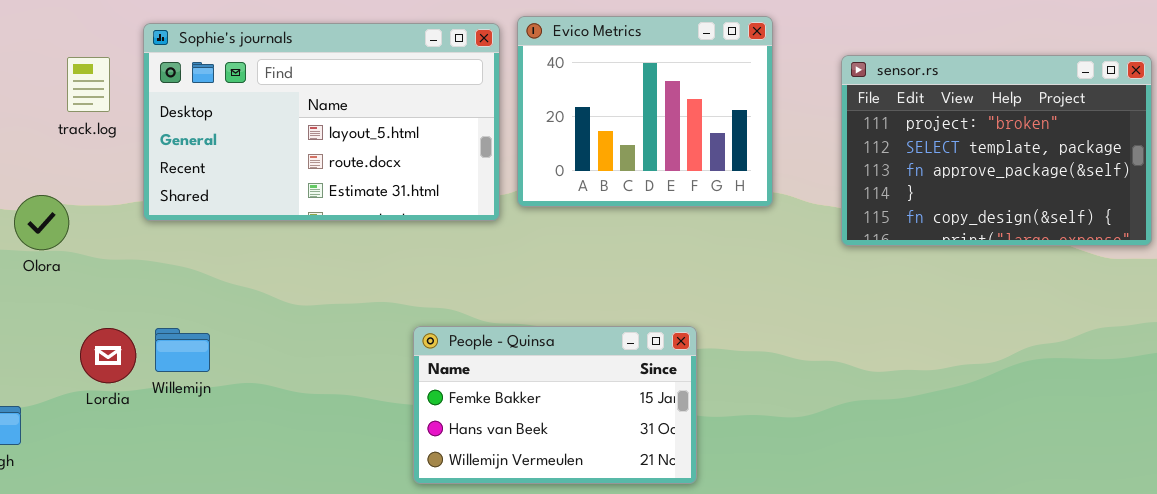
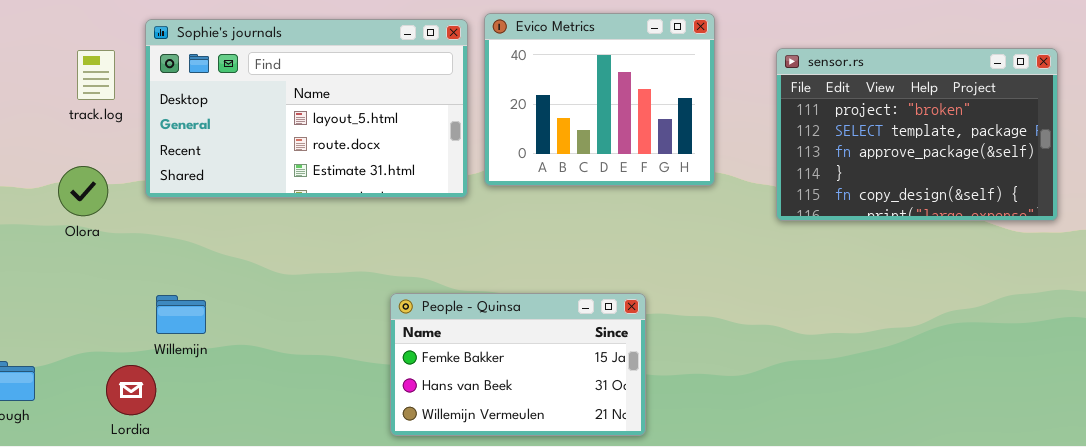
Olora: [14,195,69,250] -> [58,166,108,216], moved
Lordia: [80,328,136,383] -> [106,365,156,415], moved

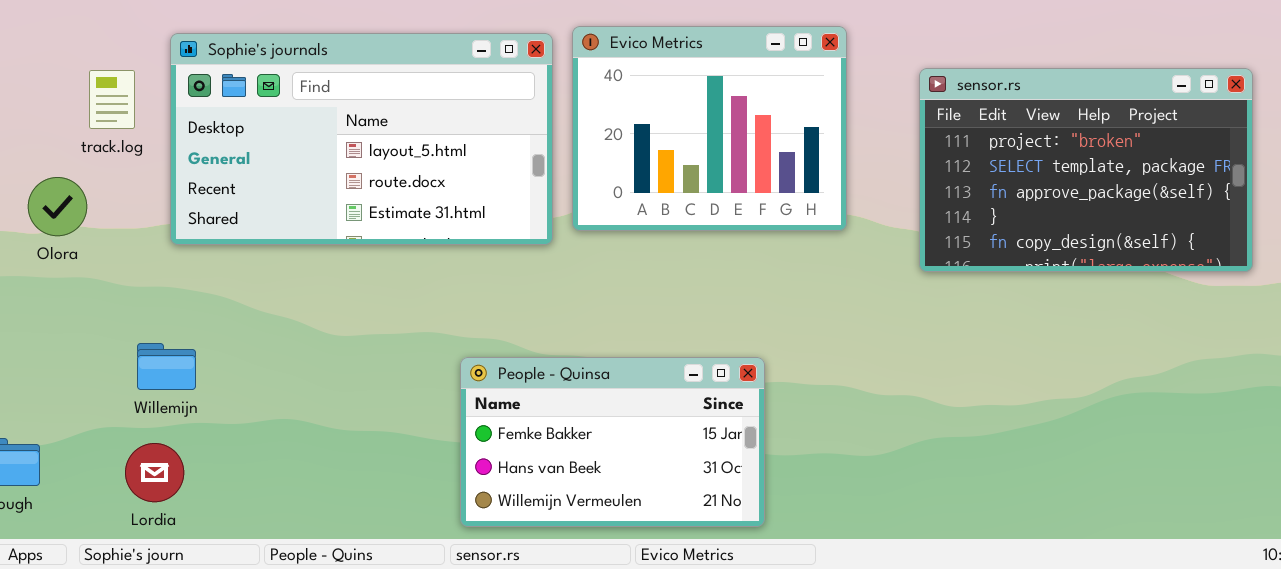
Olora: [58,166,108,216] -> [28,177,87,236], moved
Willemijn: [156,295,206,334] -> [137,343,196,390], moved

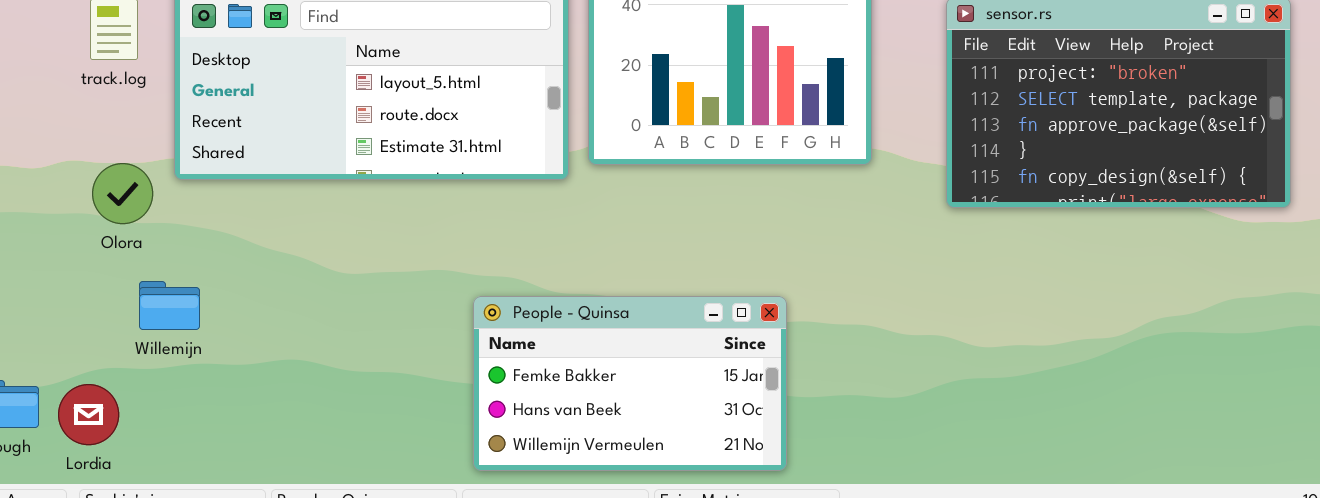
Olora: [28,177,87,236] -> [92,163,153,224], moved
Lordia: [125,443,184,502] -> [58,384,119,445], moved

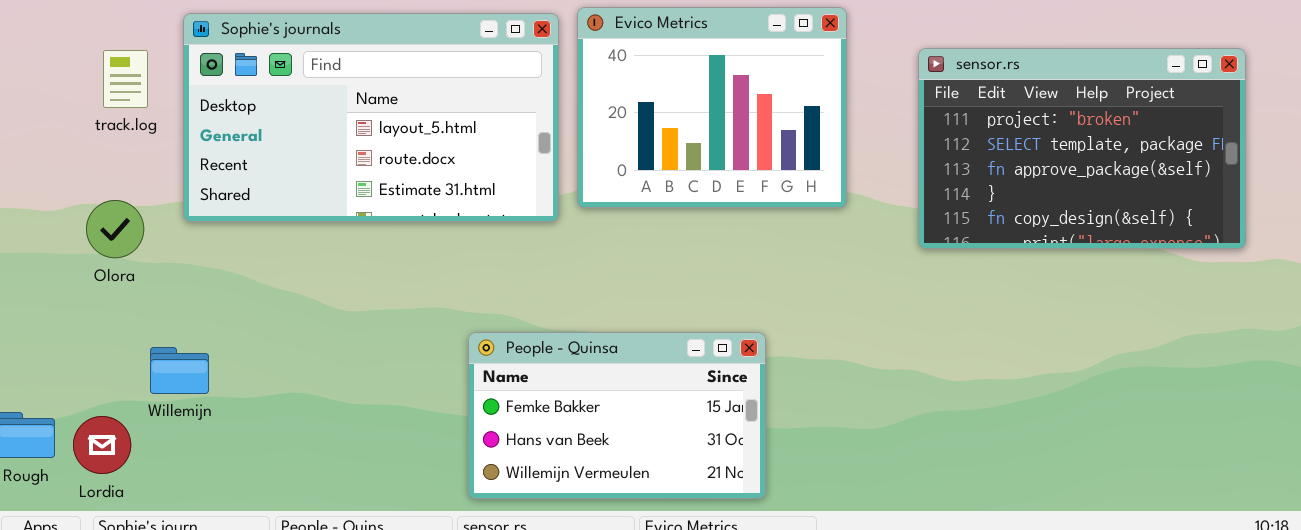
Olora: [92,163,153,224] -> [86,200,144,258], moved
Willemijn: [139,281,200,330] -> [150,347,209,394], moved

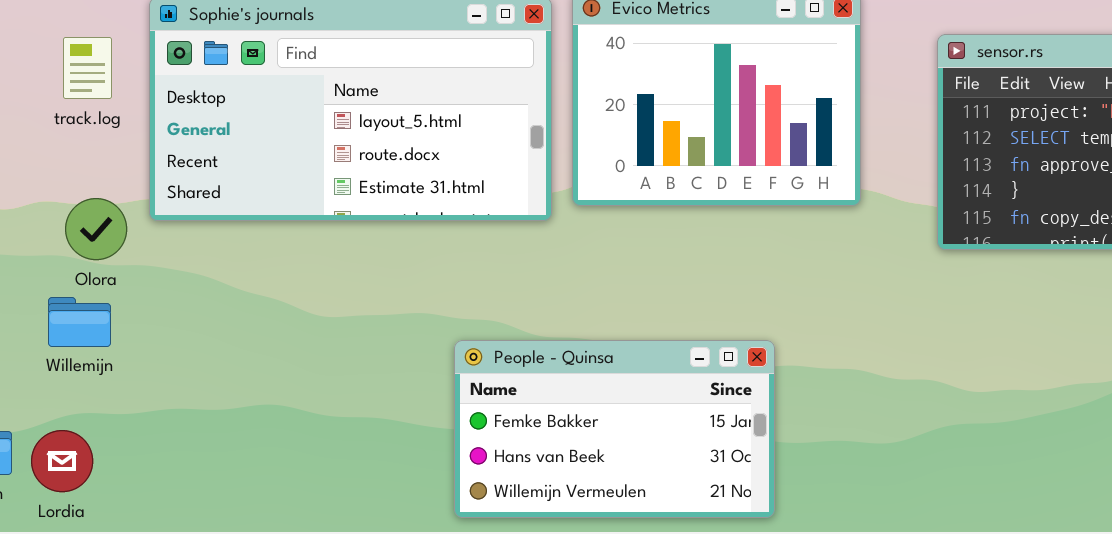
Olora: [86,200,144,258] -> [65,198,127,260], moved
Willemijn: [150,347,209,394] -> [48,297,111,347], moved

